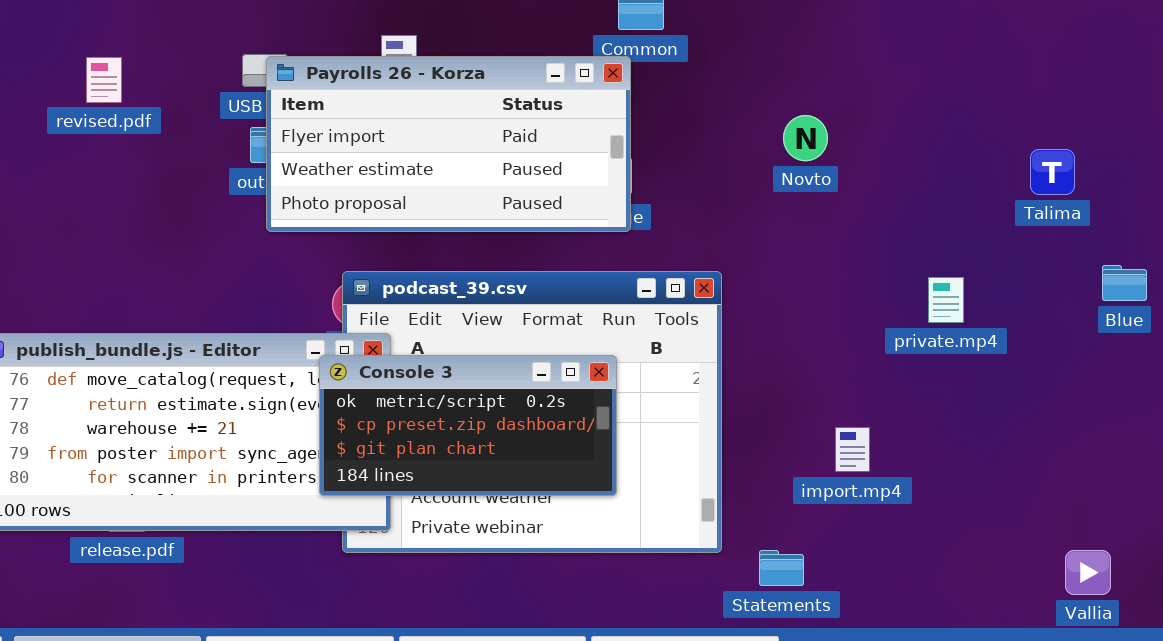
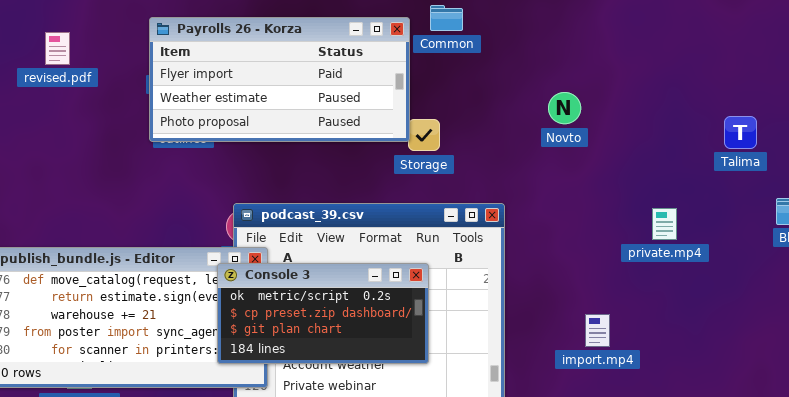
Payrolls 26 - Korza: [266,56,631,232] -> [149,17,410,142], moved
revised.pdf: [86,57,122,103] -> [45,32,70,65], moved

